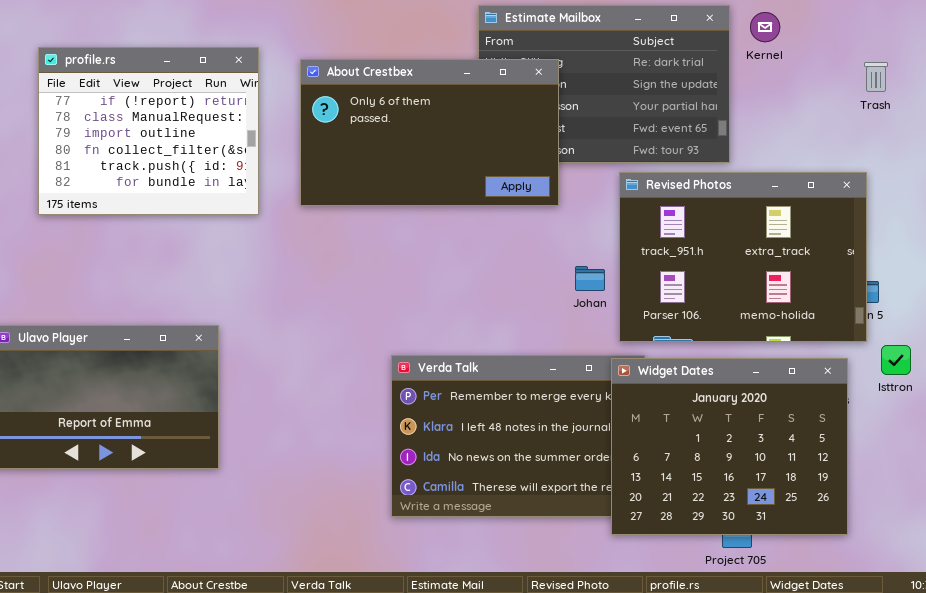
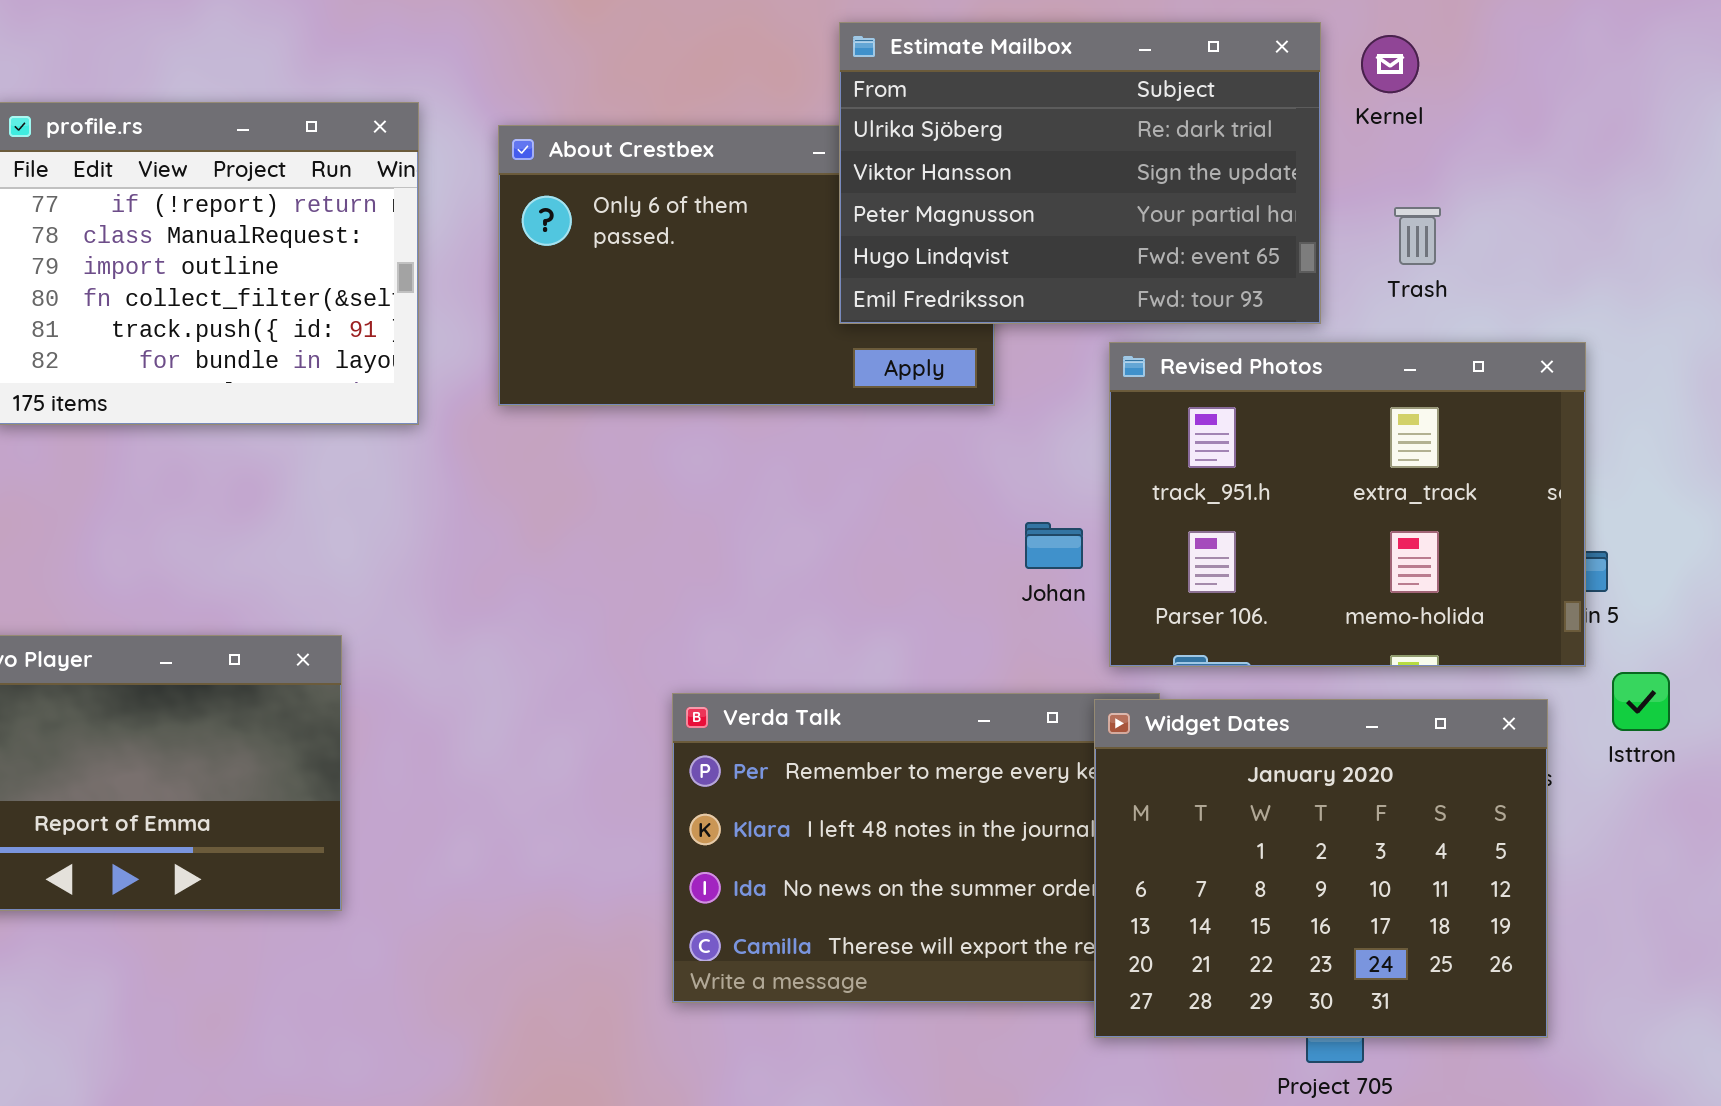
Estimate Mailbox: [478,5,730,163] -> [839,22,1321,324], raised
Trash: [864,62,888,92] -> [1394,207,1441,265], moved

